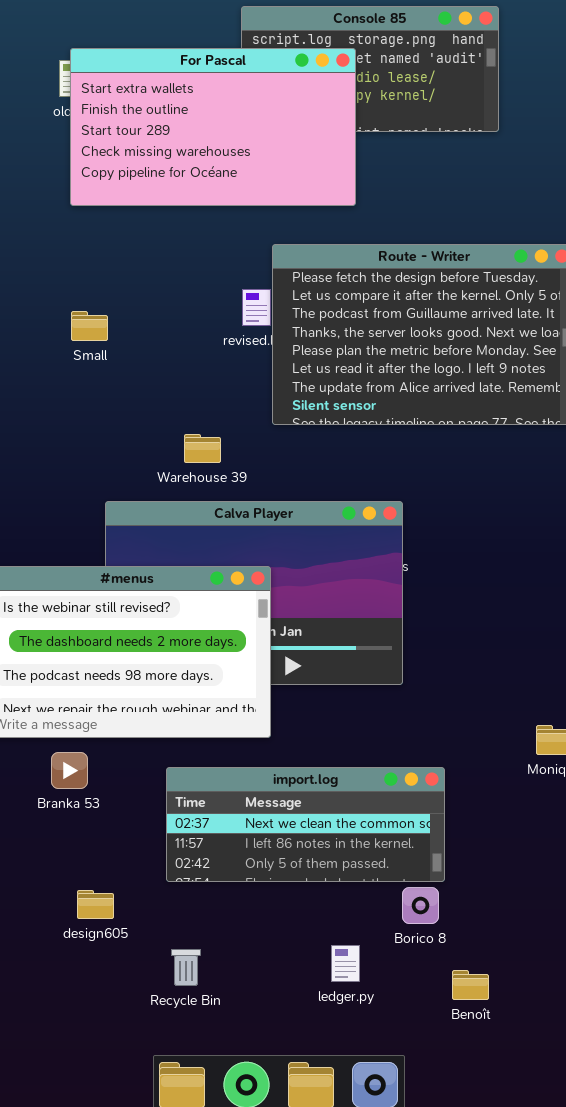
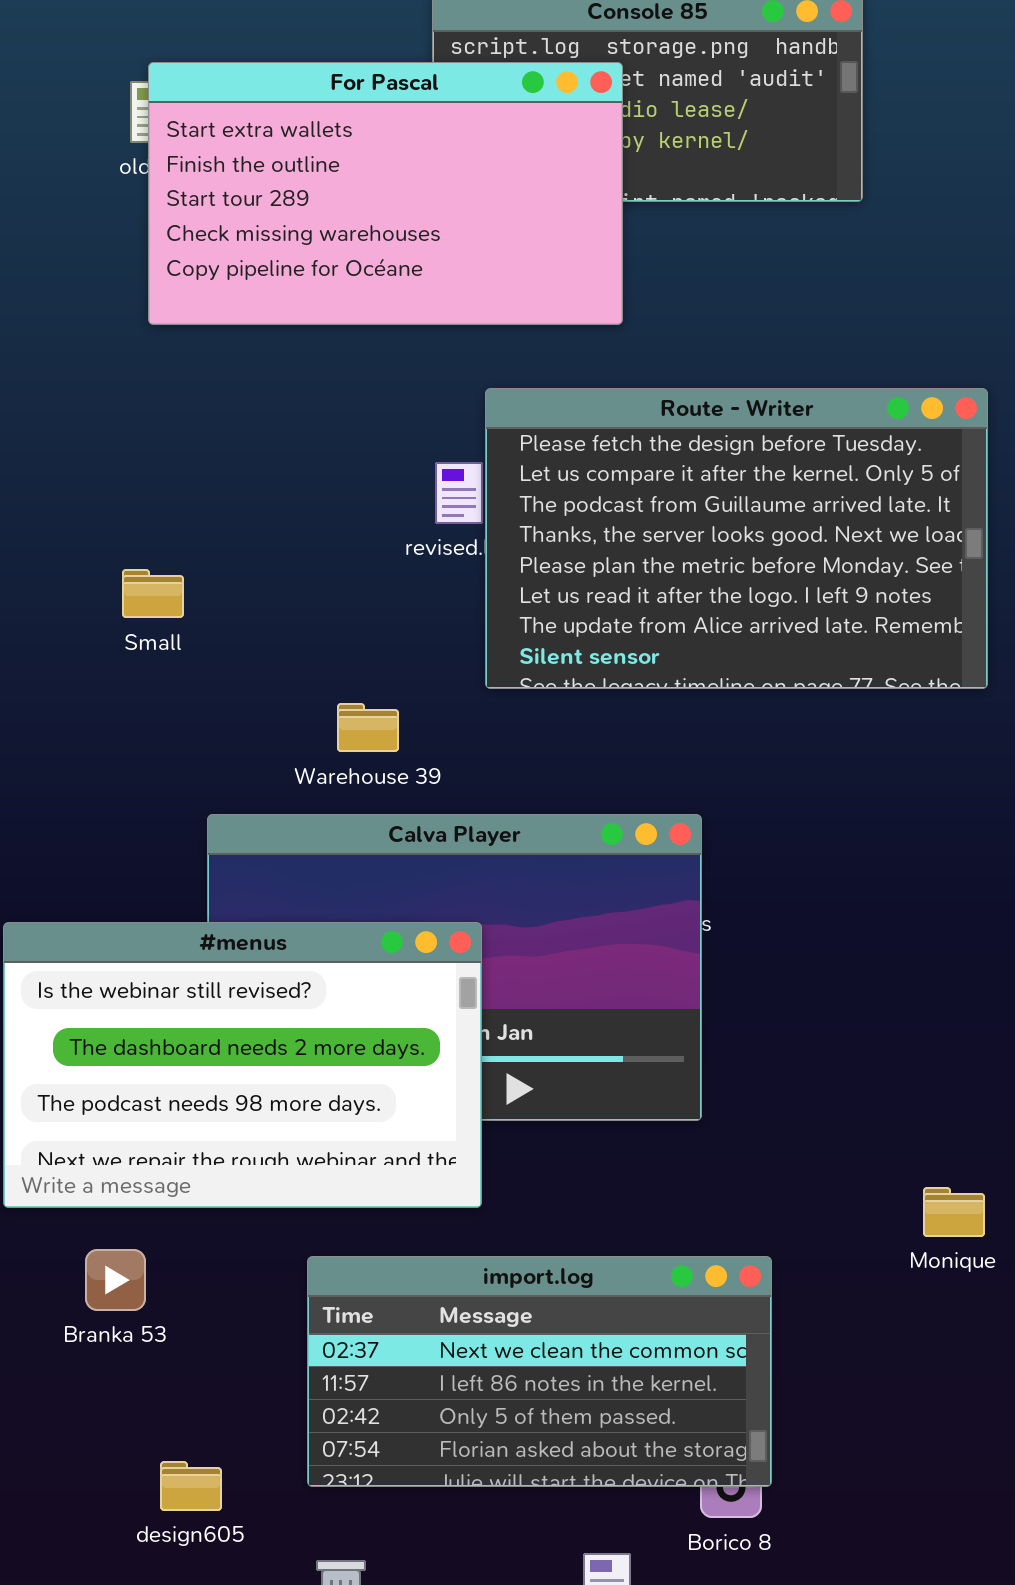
Small: [71,311,108,341] -> [122,569,184,618], moved
Branka 53: [51,752,88,789] -> [85,1249,146,1311], moved
import.log: [166,767,445,882] -> [307,1256,772,1487], resized

